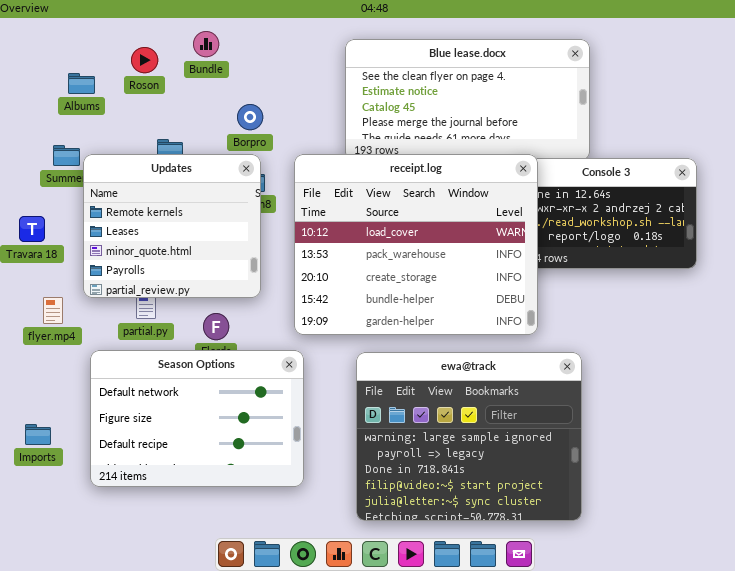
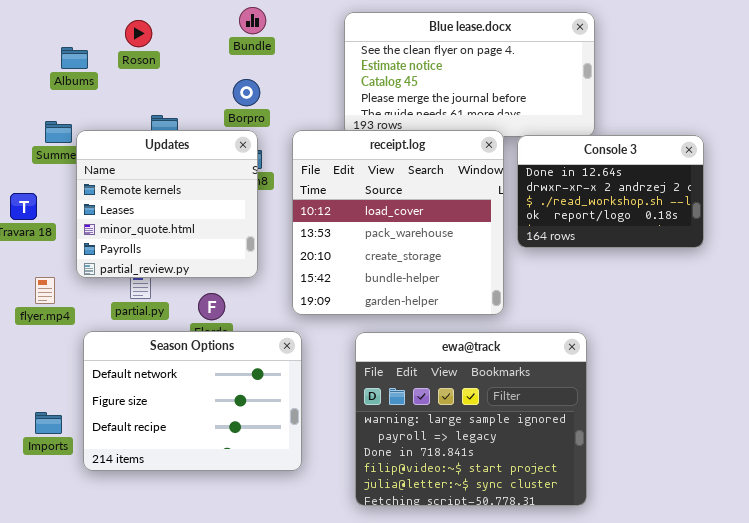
Bundle: [193,31,219,57] -> [239,7,266,34], moved
receipt.log: [294,154,538,335] -> [292,130,504,315], resized
Imports: [25,424,51,445] -> [35,412,62,434], moved

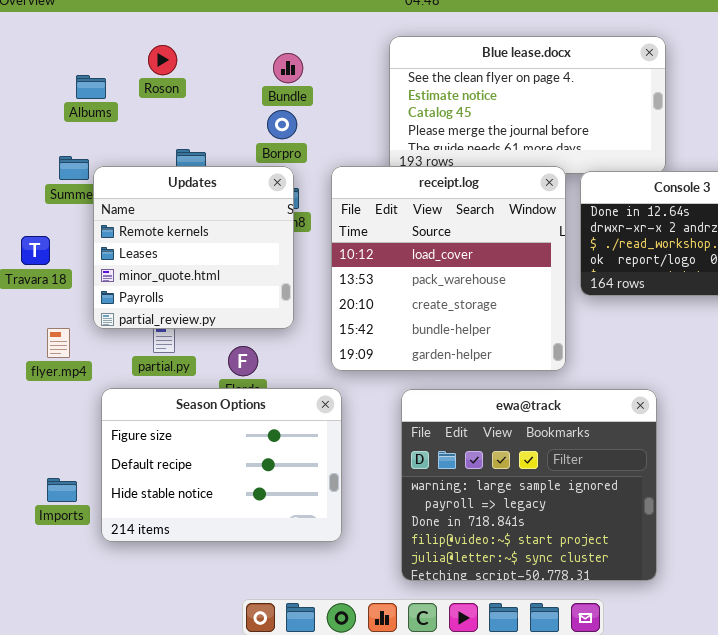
Bundle: [239,7,266,34] -> [273,53,303,83], moved
Season Options: [83,331,302,471] -> [101,388,342,542], scrolled down 1 row

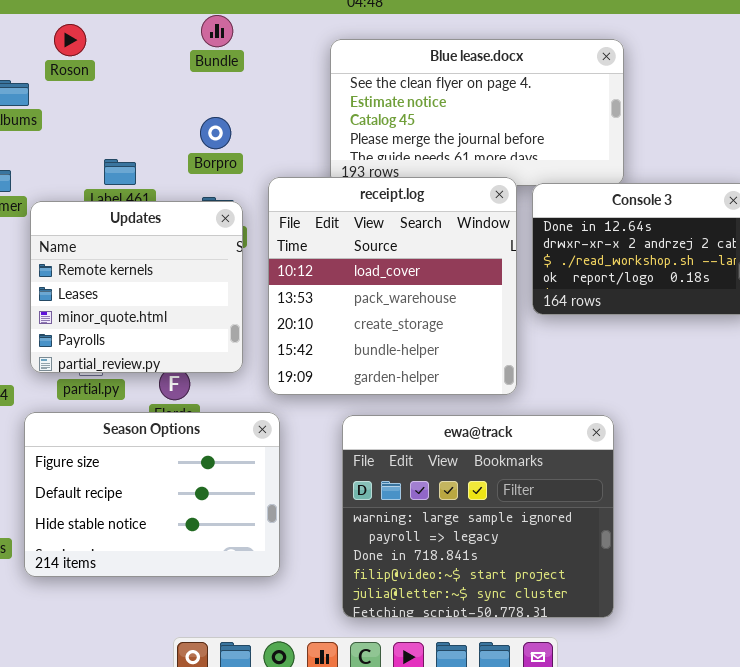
Roson: [148,45,177,75] -> [54,24,86,56], moved
Bundle: [273,53,303,83] -> [201,15,233,47], moved
Updates: [93,166,294,329] -> [30,201,243,373], moved

